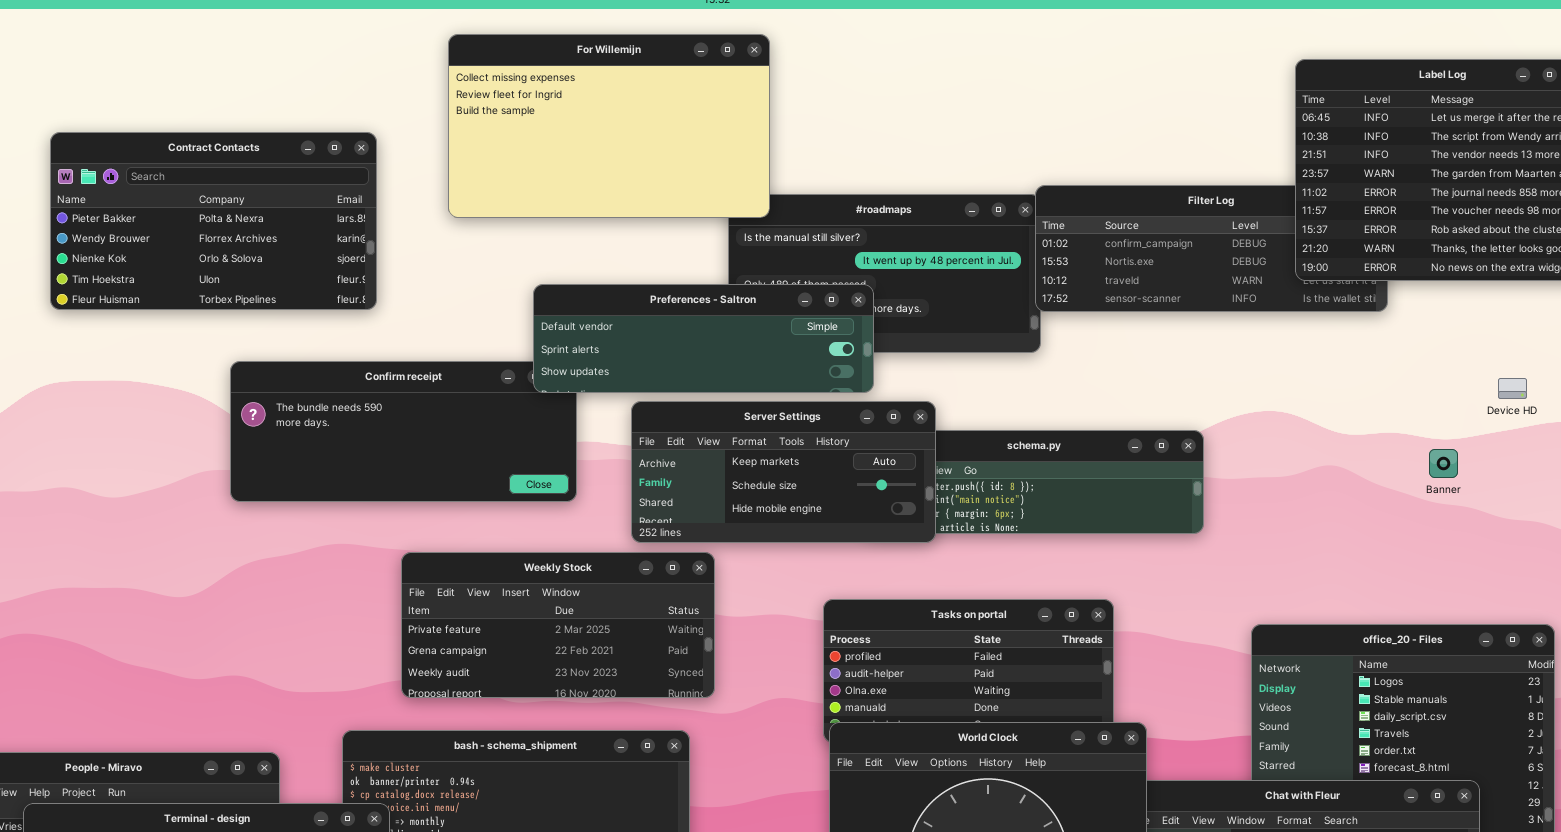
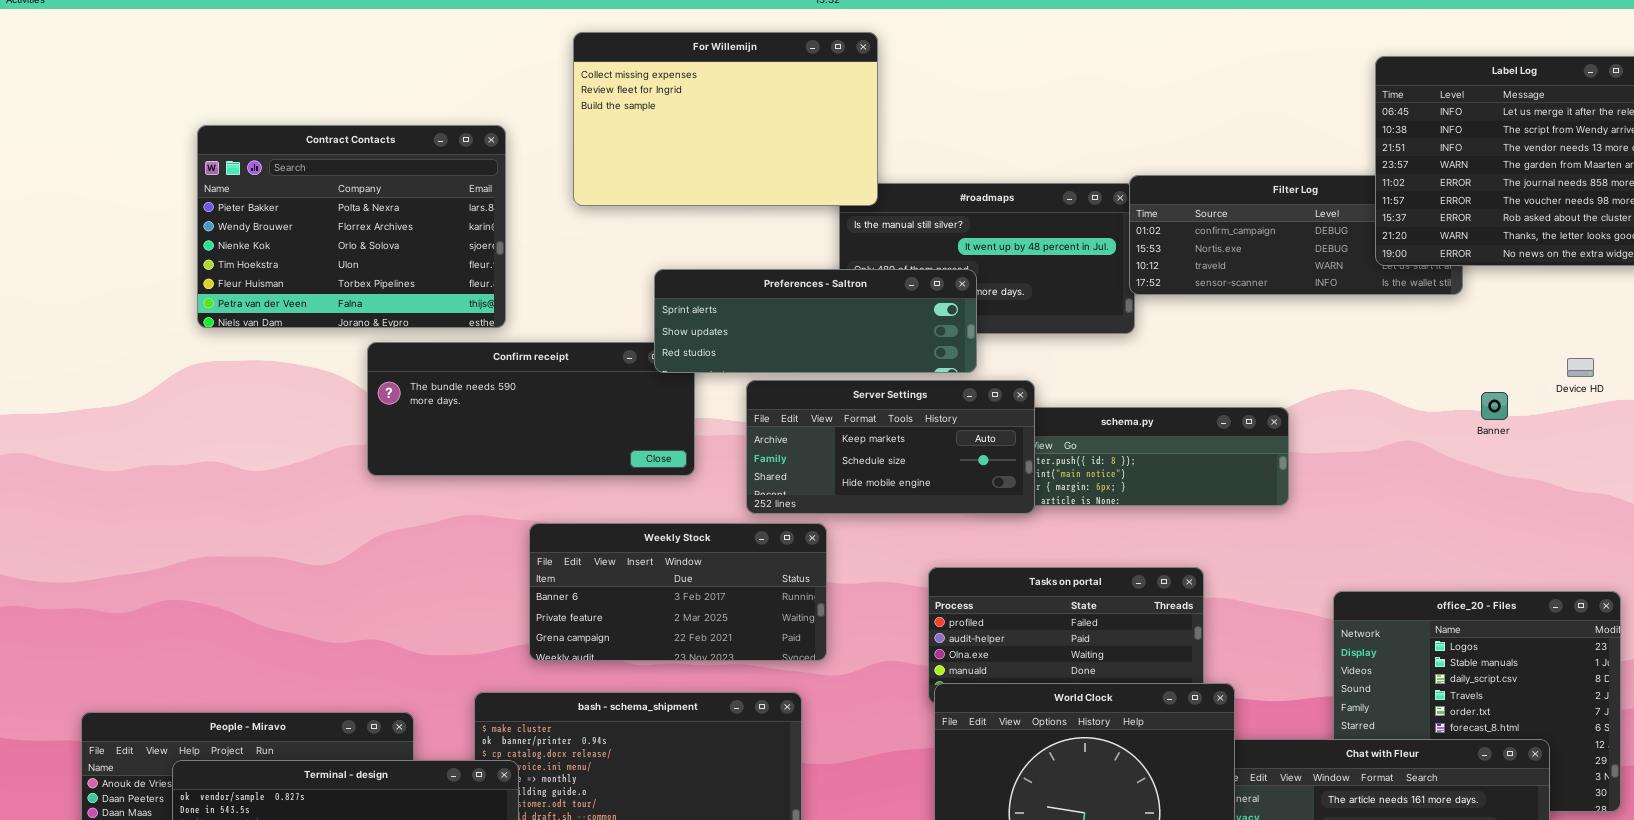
Contract Contacts: [50,132,377,310] -> [197,125,506,328], resized
Preferences - Saltron: [533,284,874,393] -> [654,269,977,373], scrolled down 1 row
Banner: [1429,449,1458,478] -> [1481,392,1508,420], moved
Weekly Stock: [401,552,715,698] -> [529,523,827,661], scrolled up 1 row

